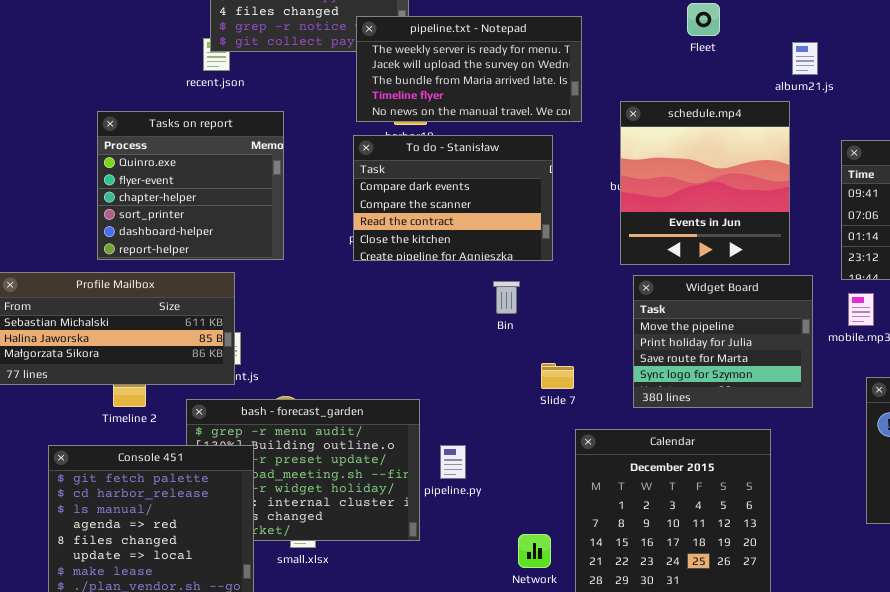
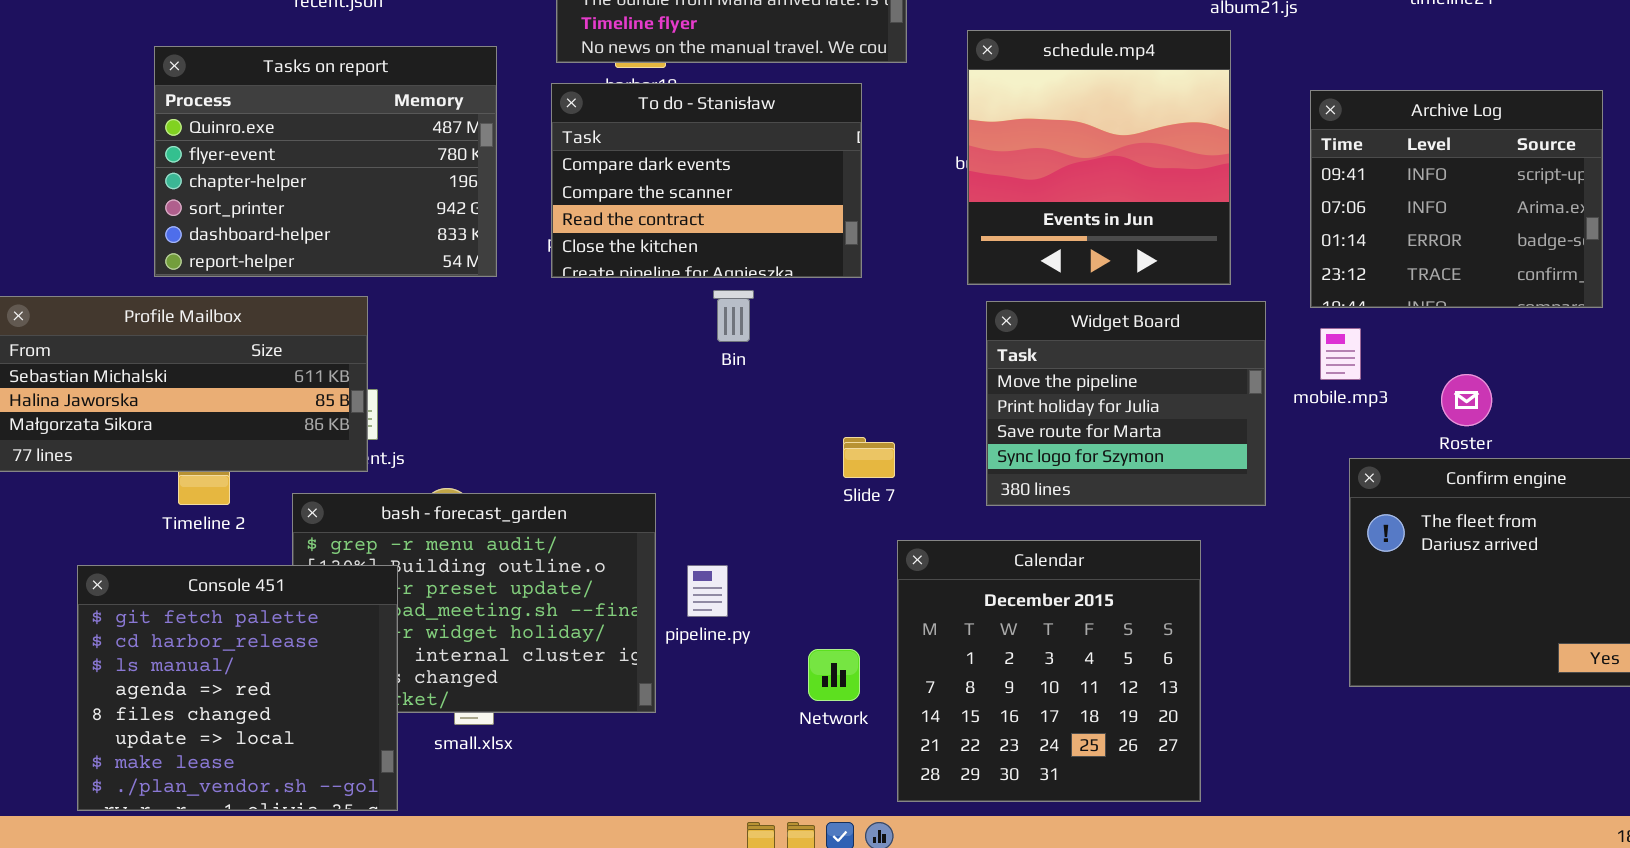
Tasks on report: [97,111,284,260] -> [154,46,497,277], resized
Bin: [493,281,520,314] -> [713,290,754,342], moved
Network: [518,534,551,568] -> [808,649,860,701], moved

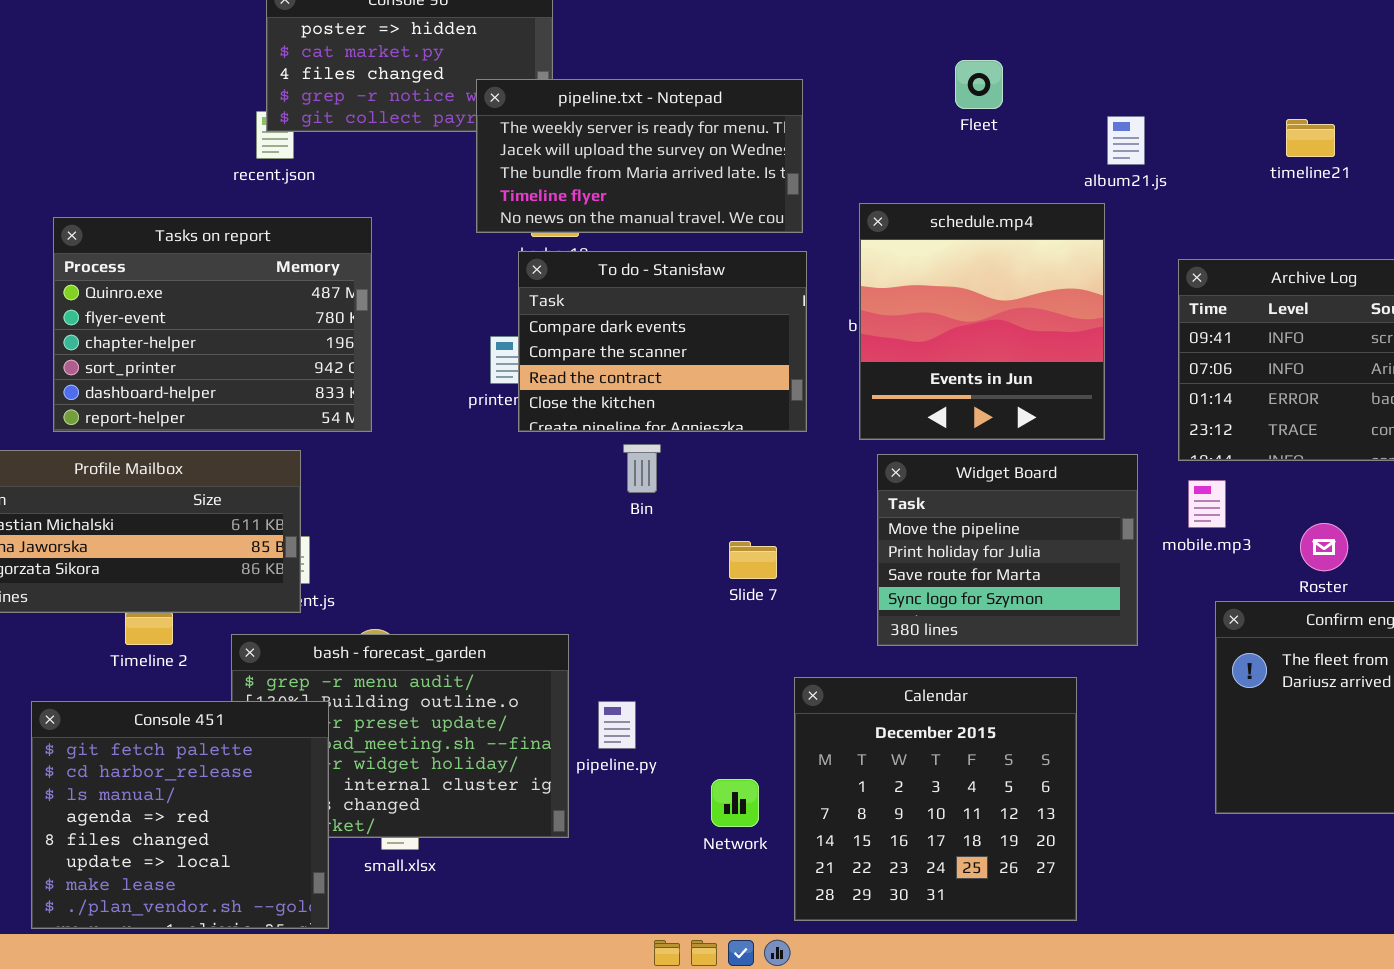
Tasks on report: [154,46,497,277] -> [53,217,372,432], moved
To do - Stanisław: [551,83,862,278] -> [518,251,807,432], moved
Slide 7: [843,437,895,478] -> [729,541,777,579], moved

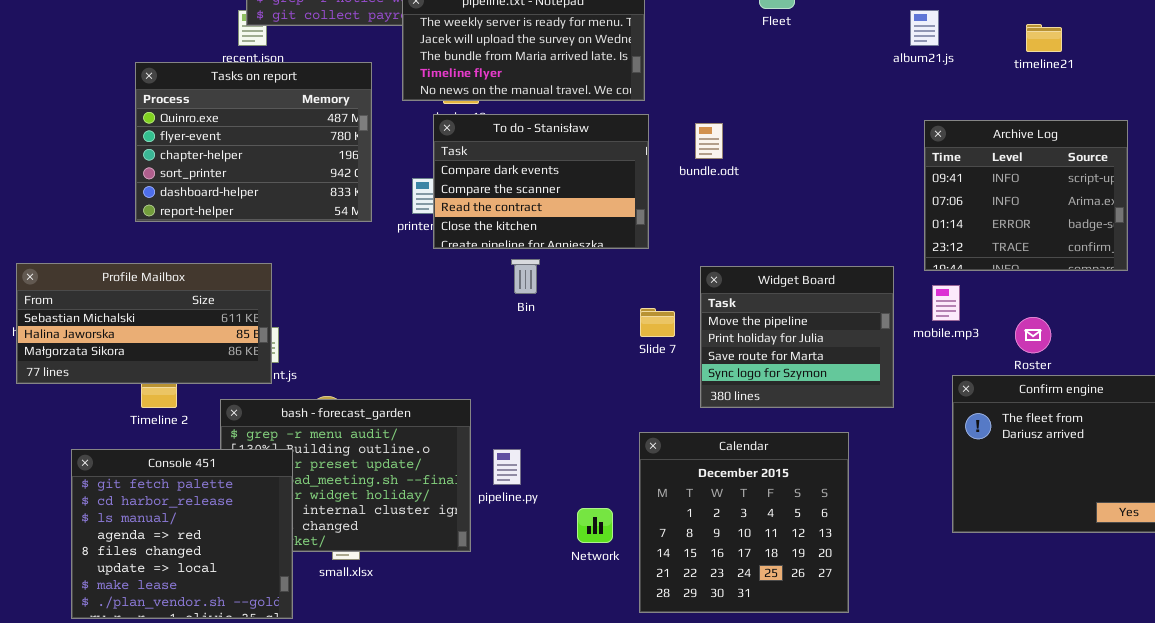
album21.js: [1107,116,1145,165] -> [910,10,939,46], moved
timeline21: [1286,119,1335,157] -> [1026,24,1062,52], moved
schedule.mp4: [859,203,1105,440] -> none, closed
Tasks on report: [53,217,372,432] -> [135,62,372,222], moved
Slide 7: [729,541,777,579] -> [640,308,675,337], moved

